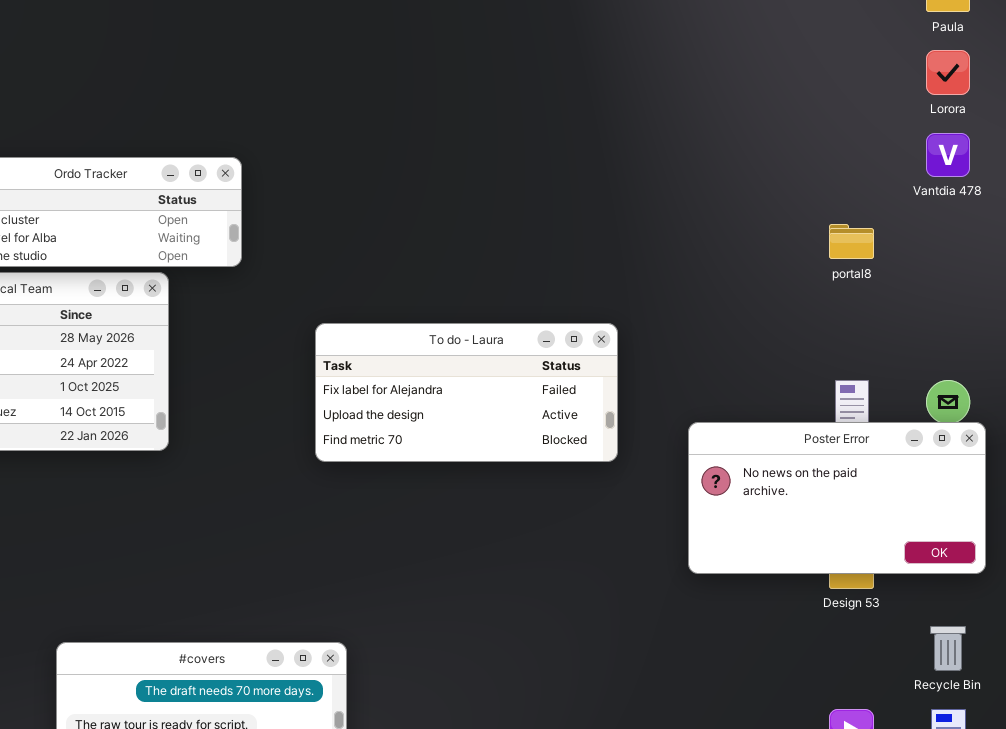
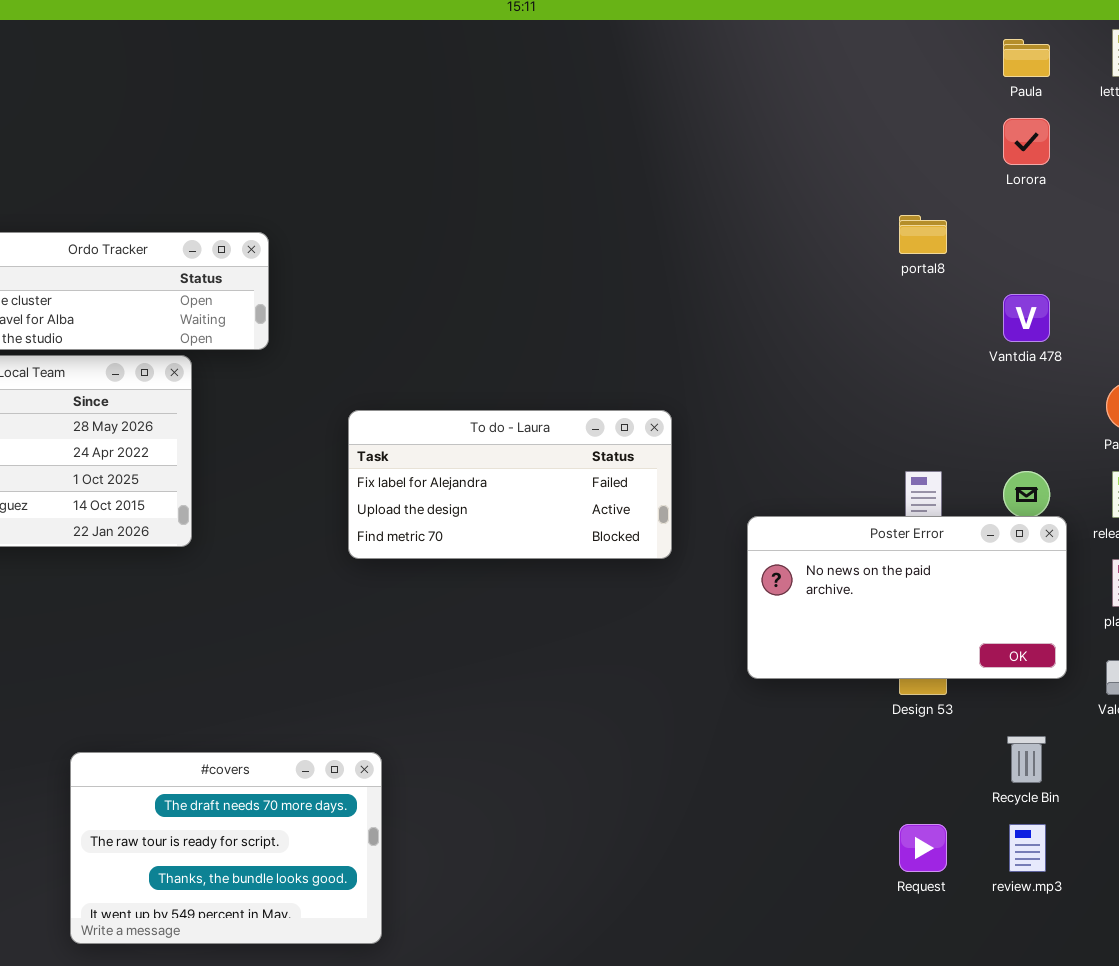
Vantdia 478: [926,133,970,177] -> [1003,294,1050,342], moved
portal8: [829,224,874,259] -> [899,215,947,254], moved

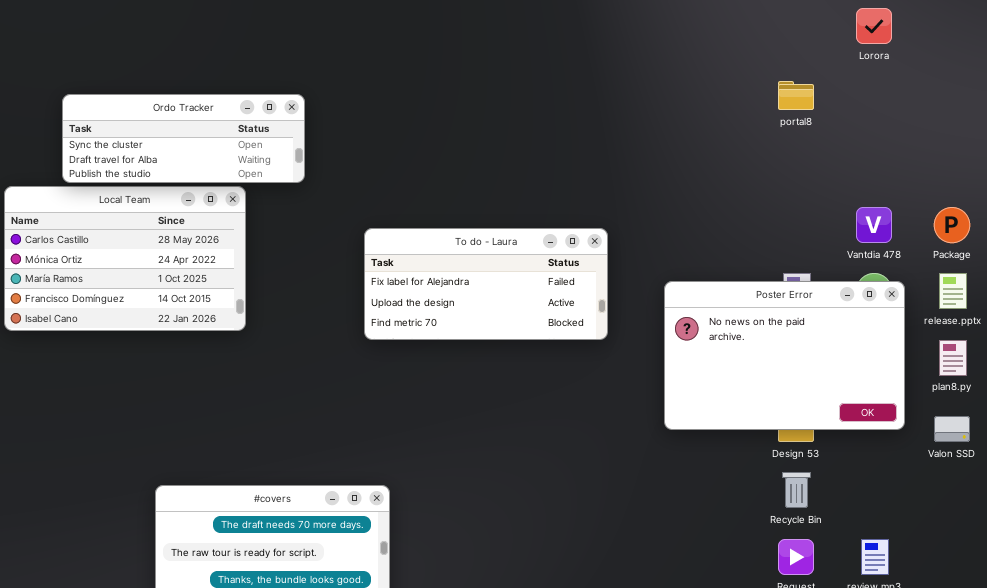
Vantdia 478: [1003,294,1050,342] -> [856,207,892,243], moved
Poster Error: [747,516,1067,679] -> [664,281,905,430], resized
Recycle Bin: [1007,736,1046,783] -> [782,472,811,508], moved

